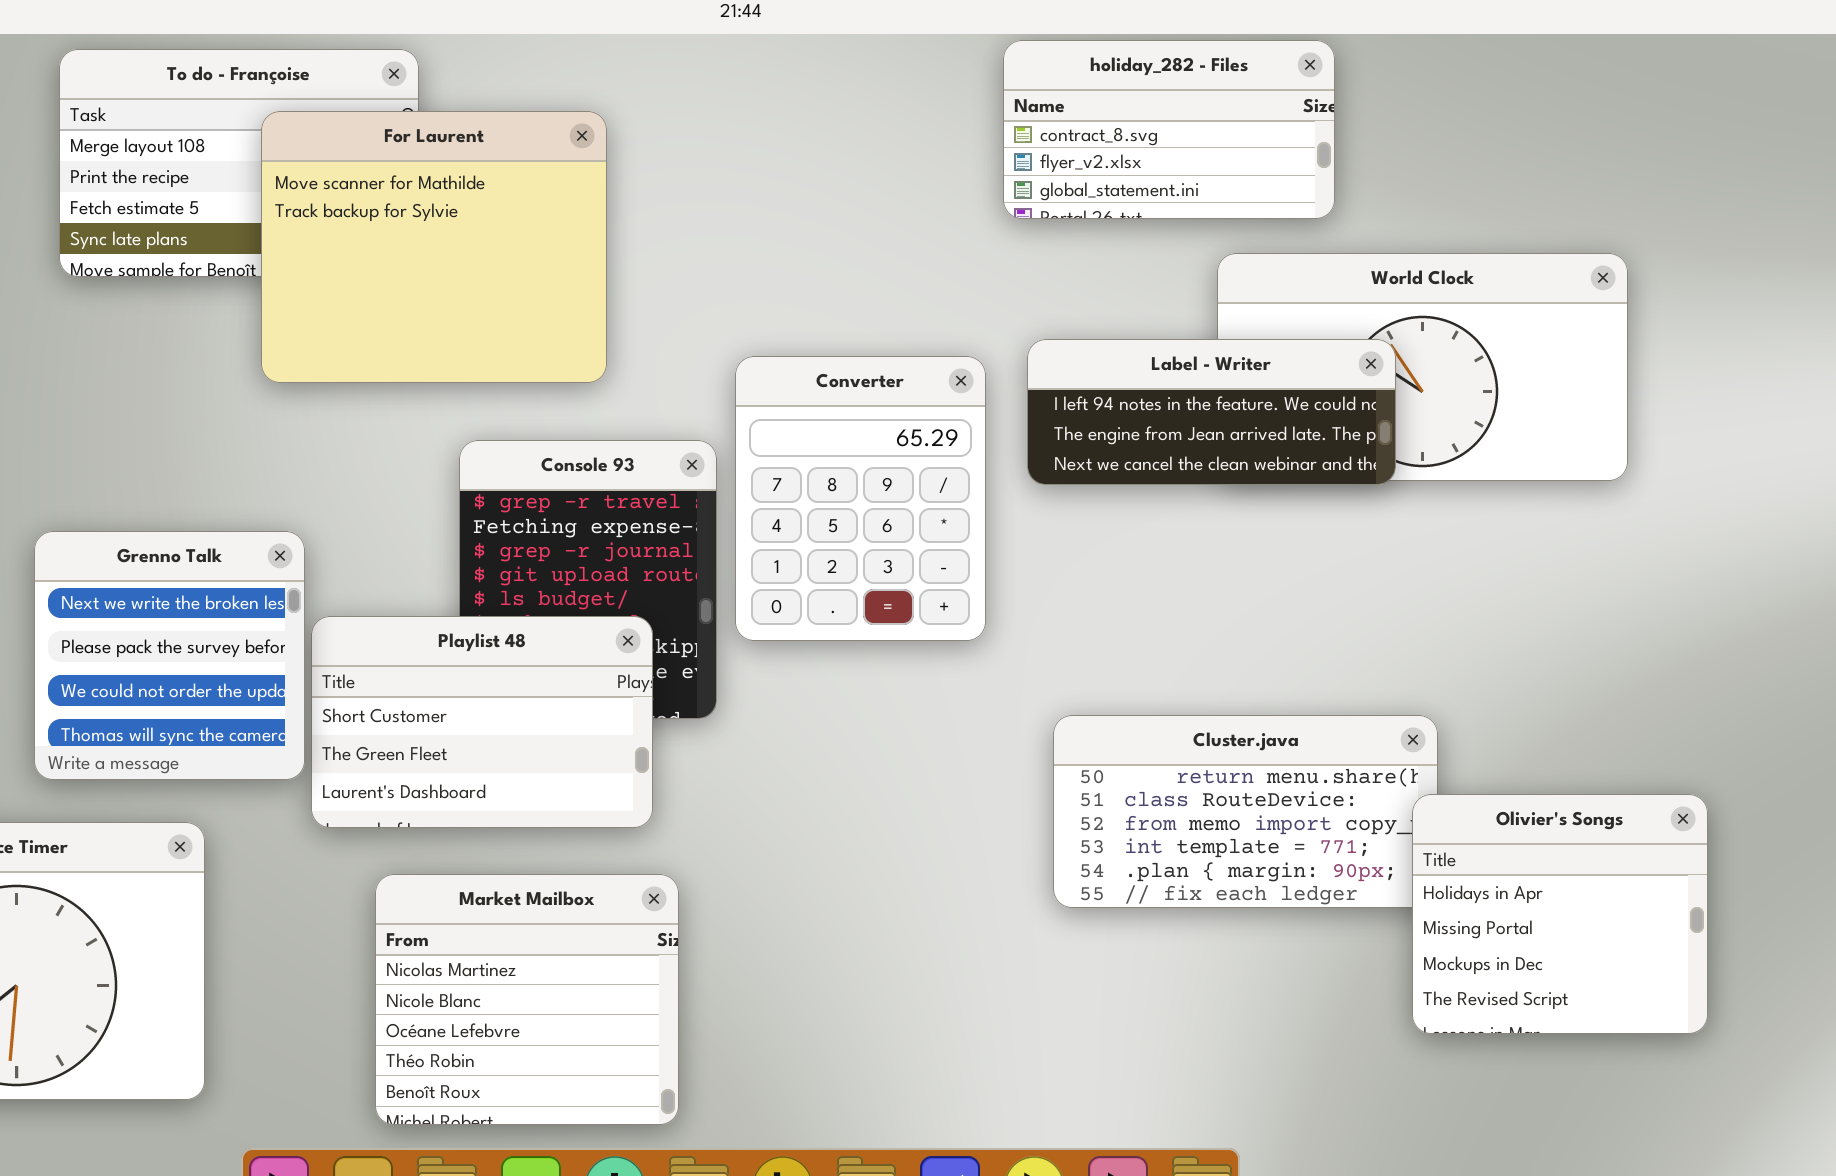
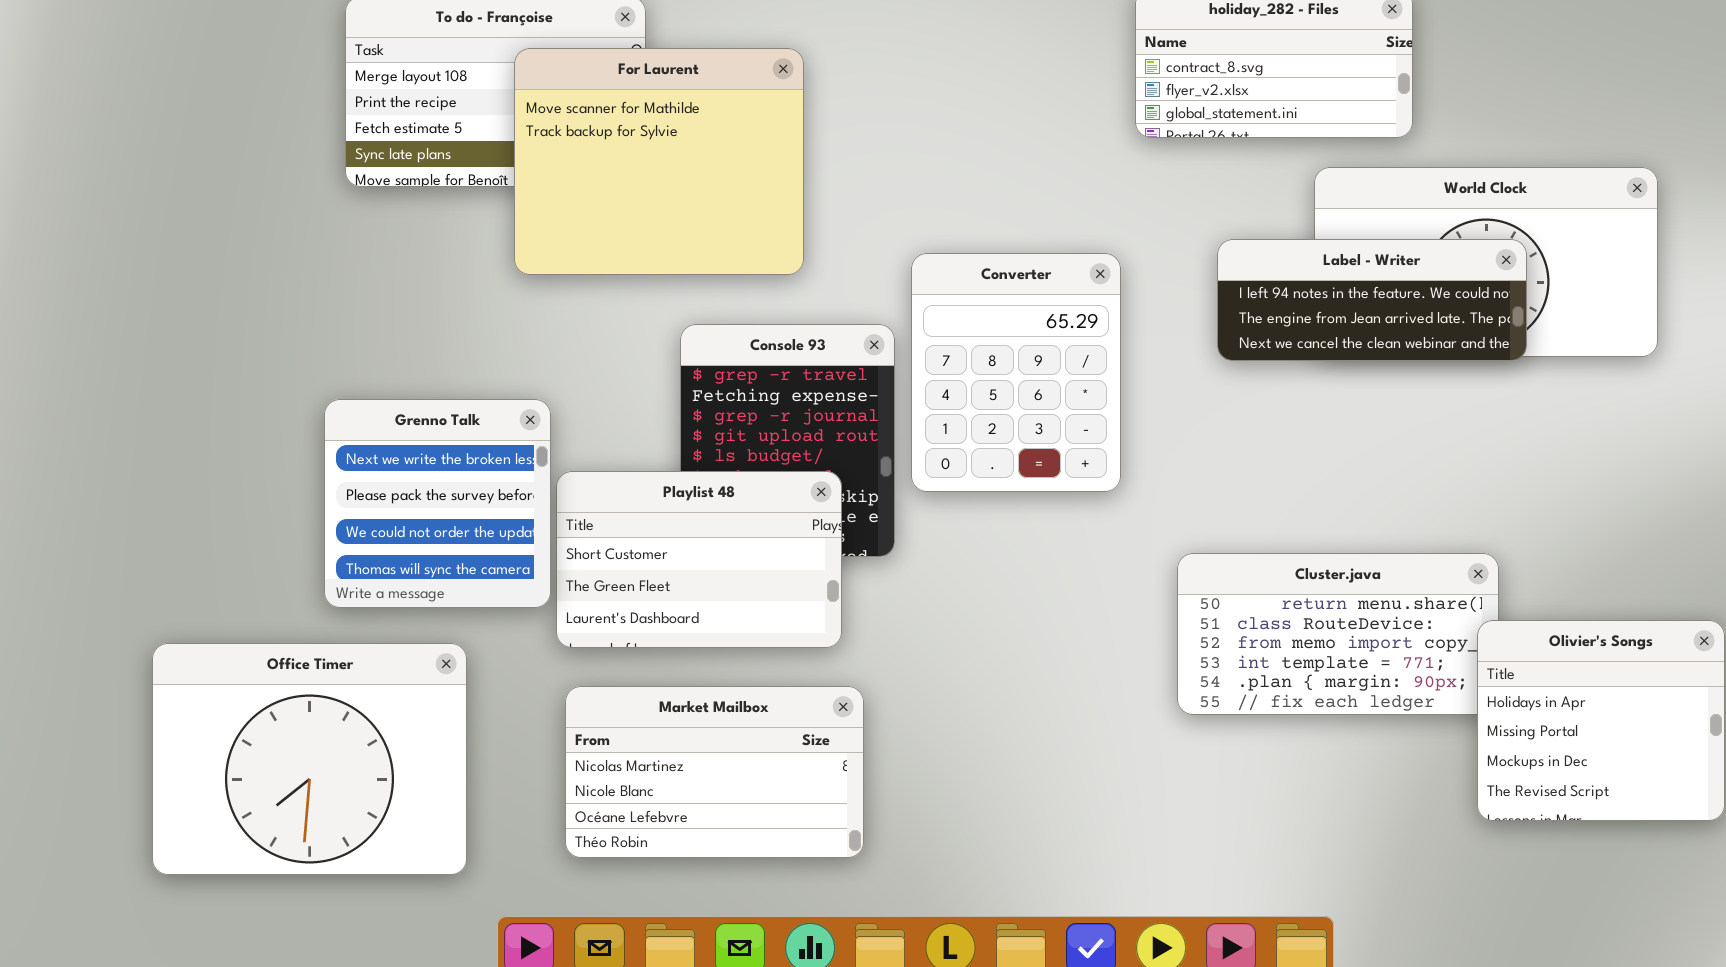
Label - Writer: [1027,339,1396,485] -> [1217,239,1527,361], moved
Market Mailbox: [375,874,679,1125] -> [565,686,864,858], resized

